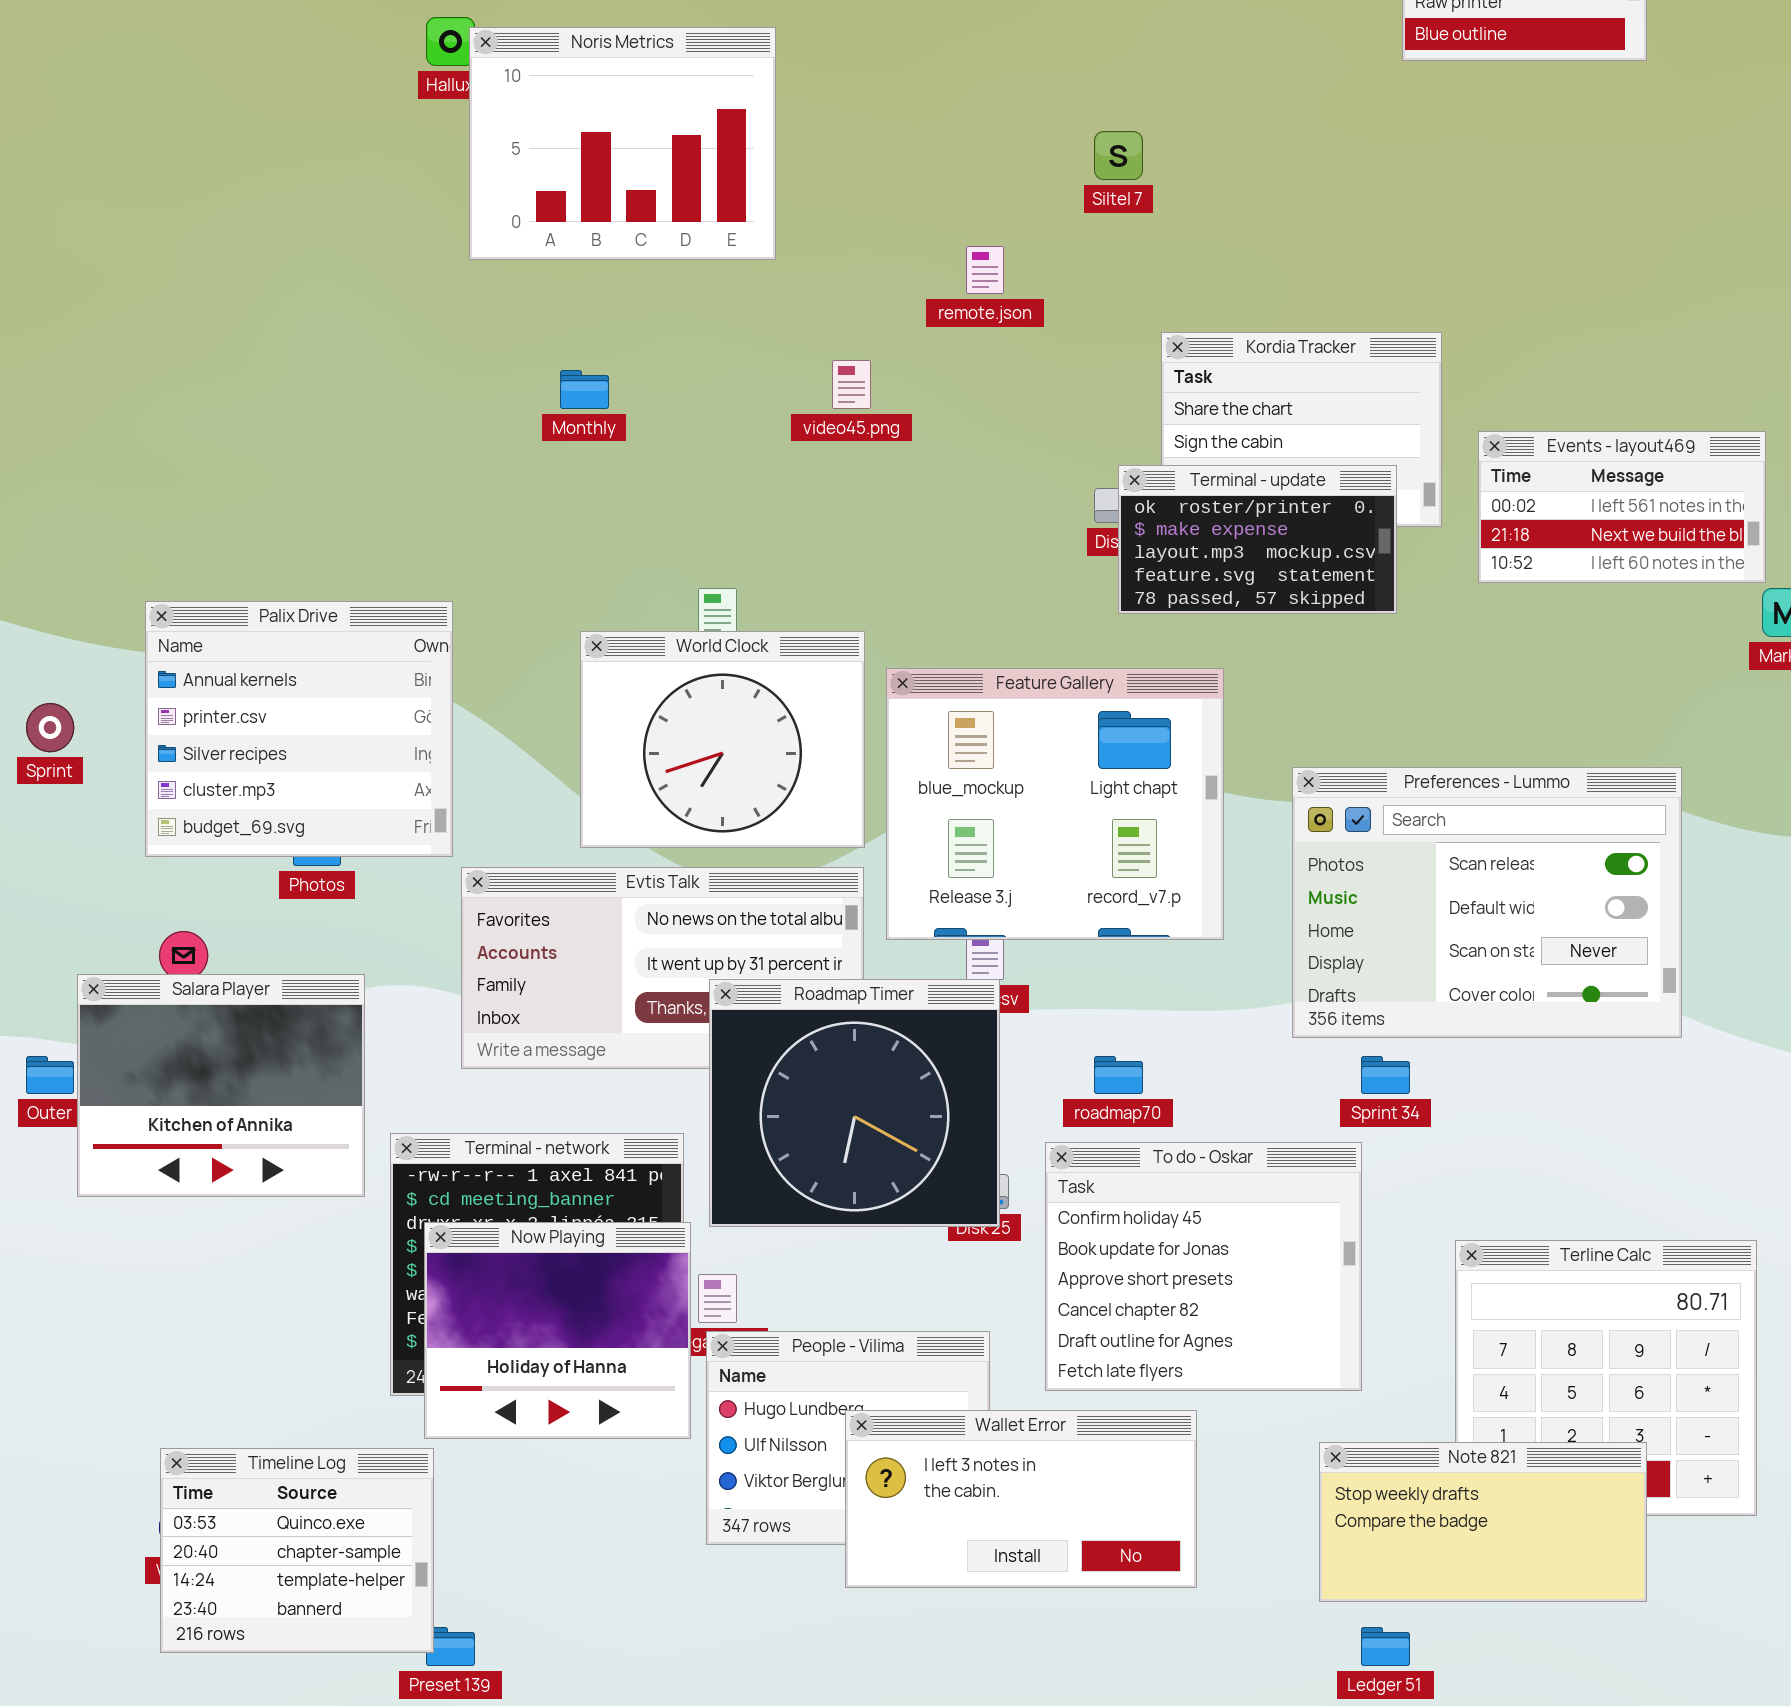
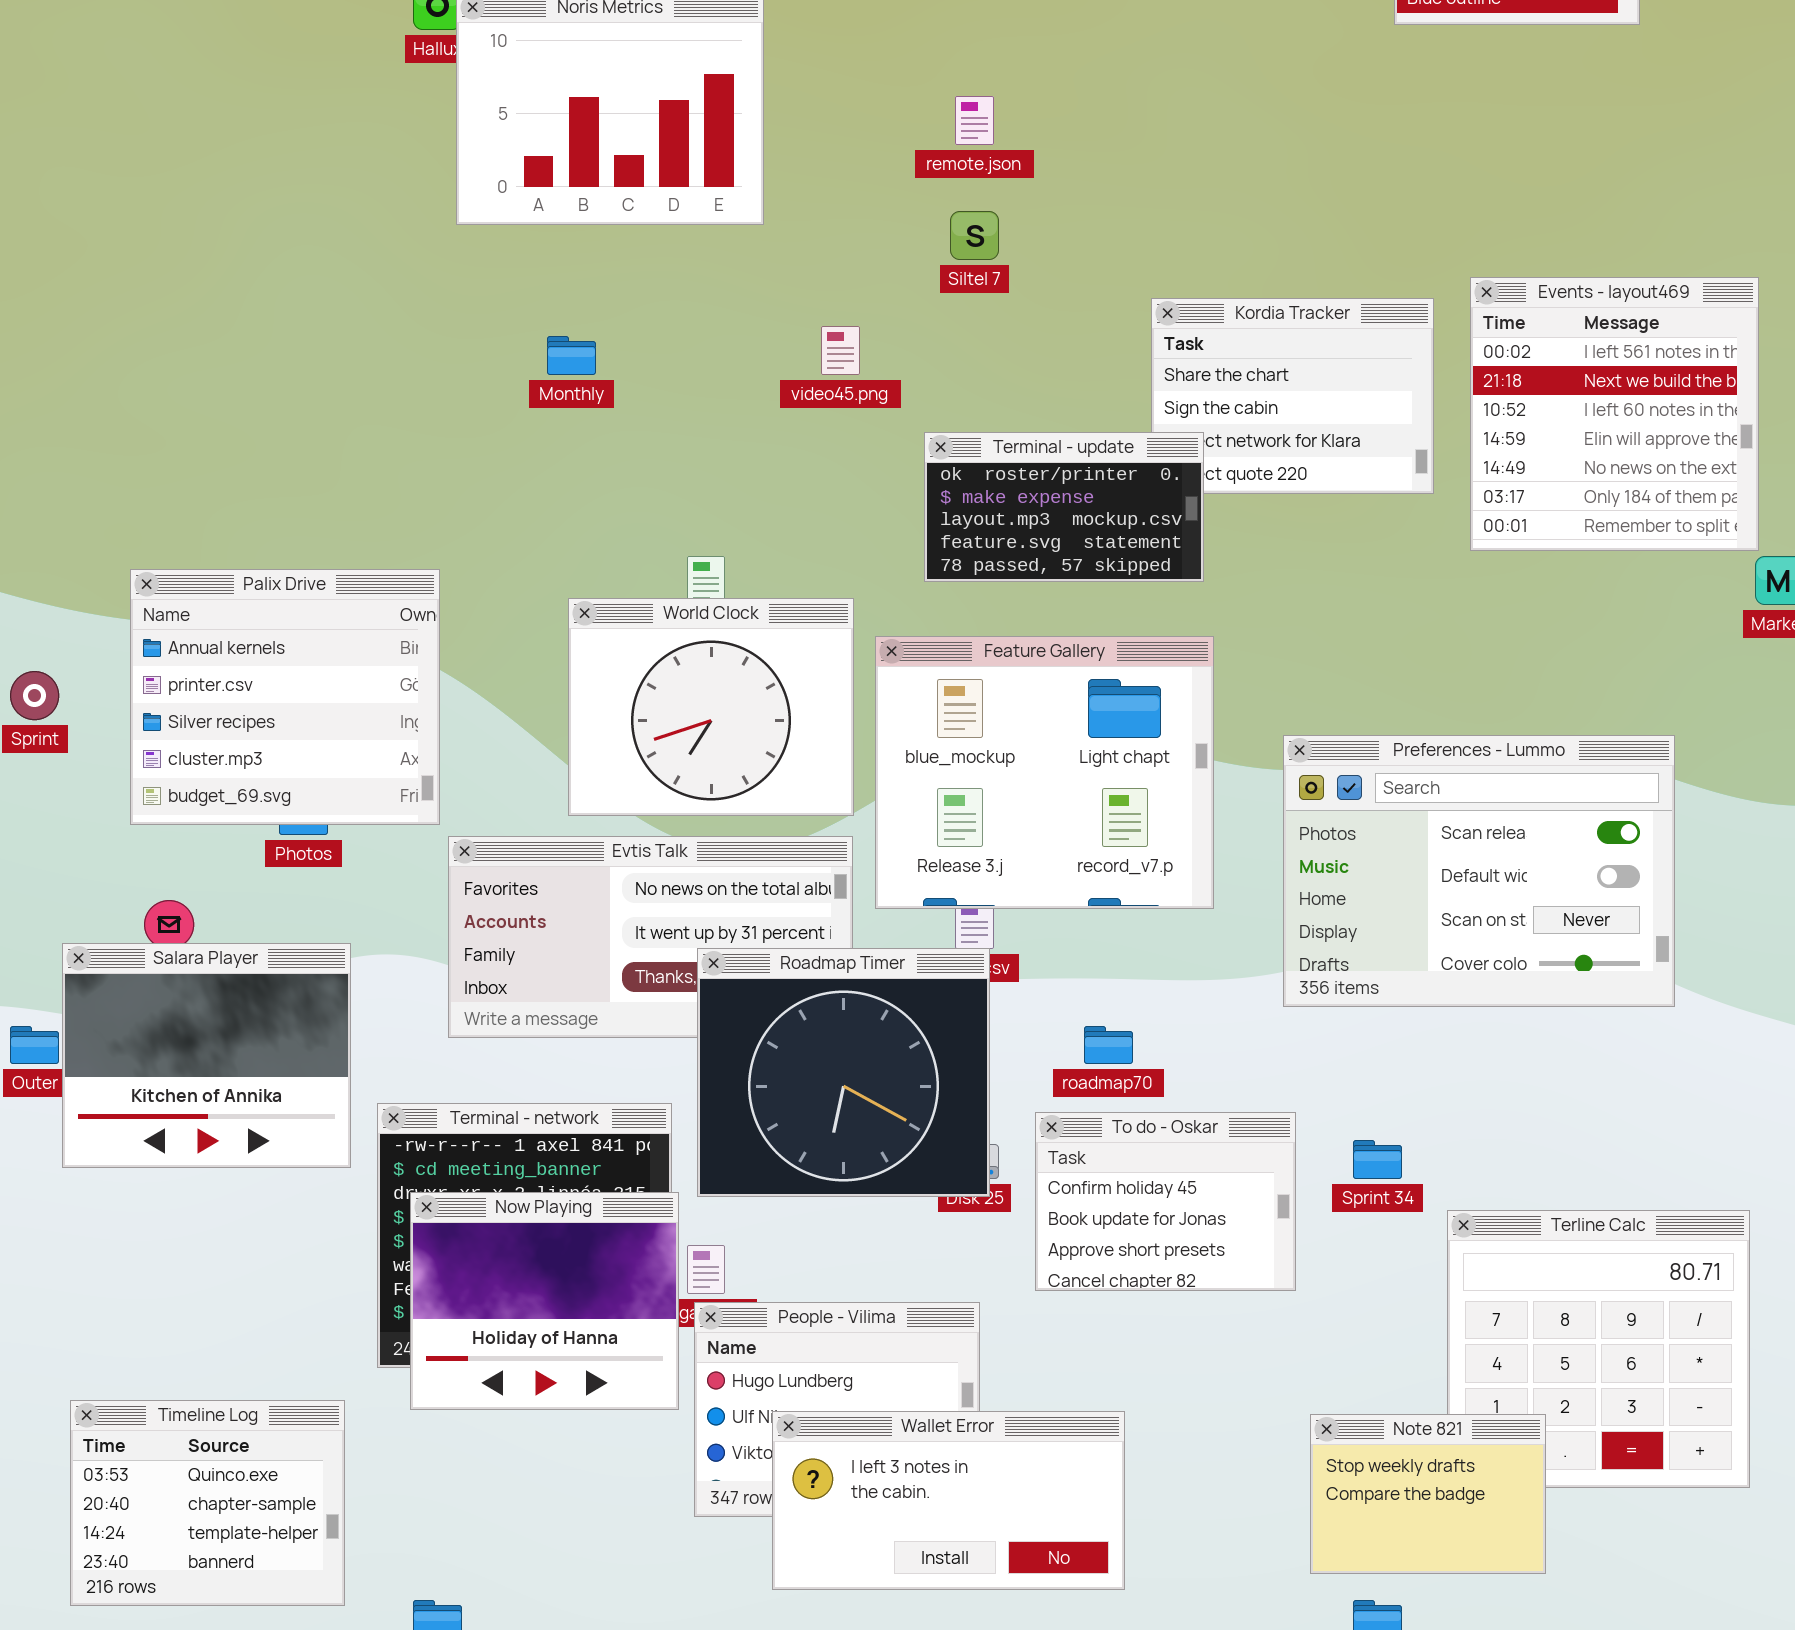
Siltel 7: [1094,131,1143,180] -> [950,211,999,260], moved
remote.json: [966,246,1004,294] -> [955,96,994,145], moved
Events - layout469: [1478,431,1766,583] -> [1470,277,1759,551], resized
Terminal - update: [1118,465,1397,614] -> [924,432,1204,582], moved
Sprint 34: [1361,1056,1410,1094] -> [1353,1140,1402,1179], moved
To do - Oskar: [1045,1142,1362,1391] -> [1035,1112,1296,1291], resized
Wallet Error: [845,1410,1197,1588] -> [772,1411,1125,1590], moved
Note 821: [1319,1442,1647,1602] -> [1310,1414,1546,1574], resized
Timeline Log: [160,1448,434,1653] -> [70,1400,345,1606], moved

